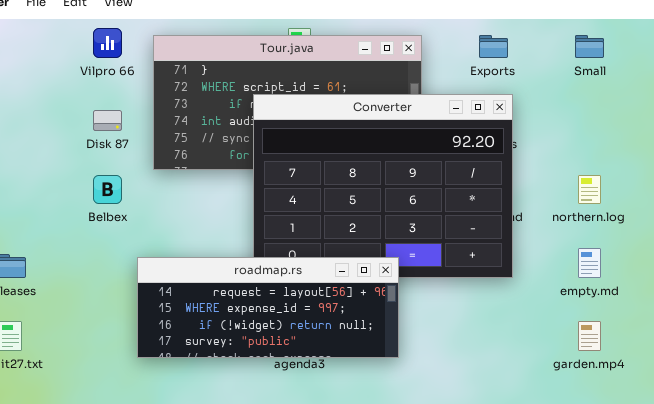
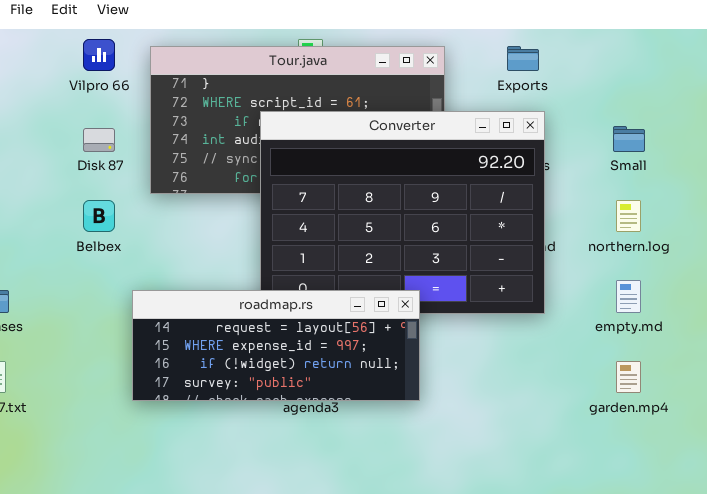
Small: [575,35,604,58] -> [613,126,645,152], moved

